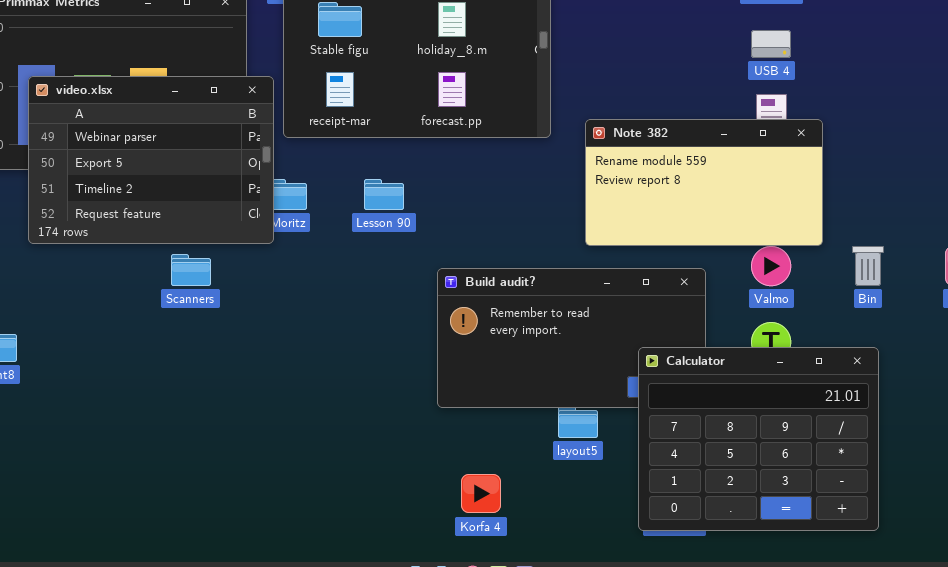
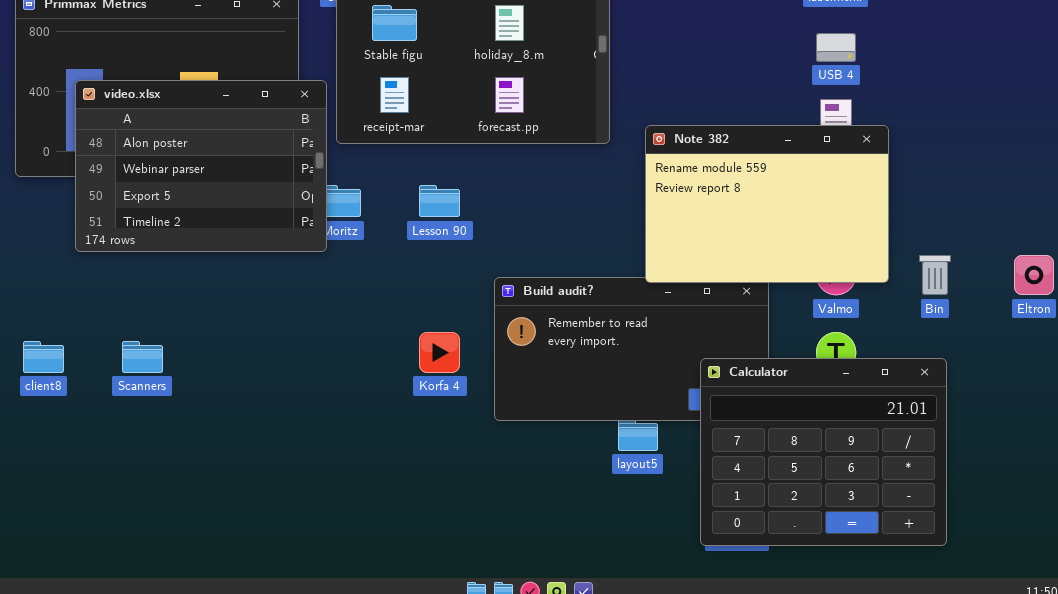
video.xlsx: [28,76,274,244] -> [75,80,327,252], scrolled up 1 row
Note 382: [585,119,823,246] -> [645,125,889,283], resized
Scanners: [171,254,211,286] -> [122,341,163,373], moved
Korfa 4: [461,474,501,513] -> [419,332,460,373], moved

